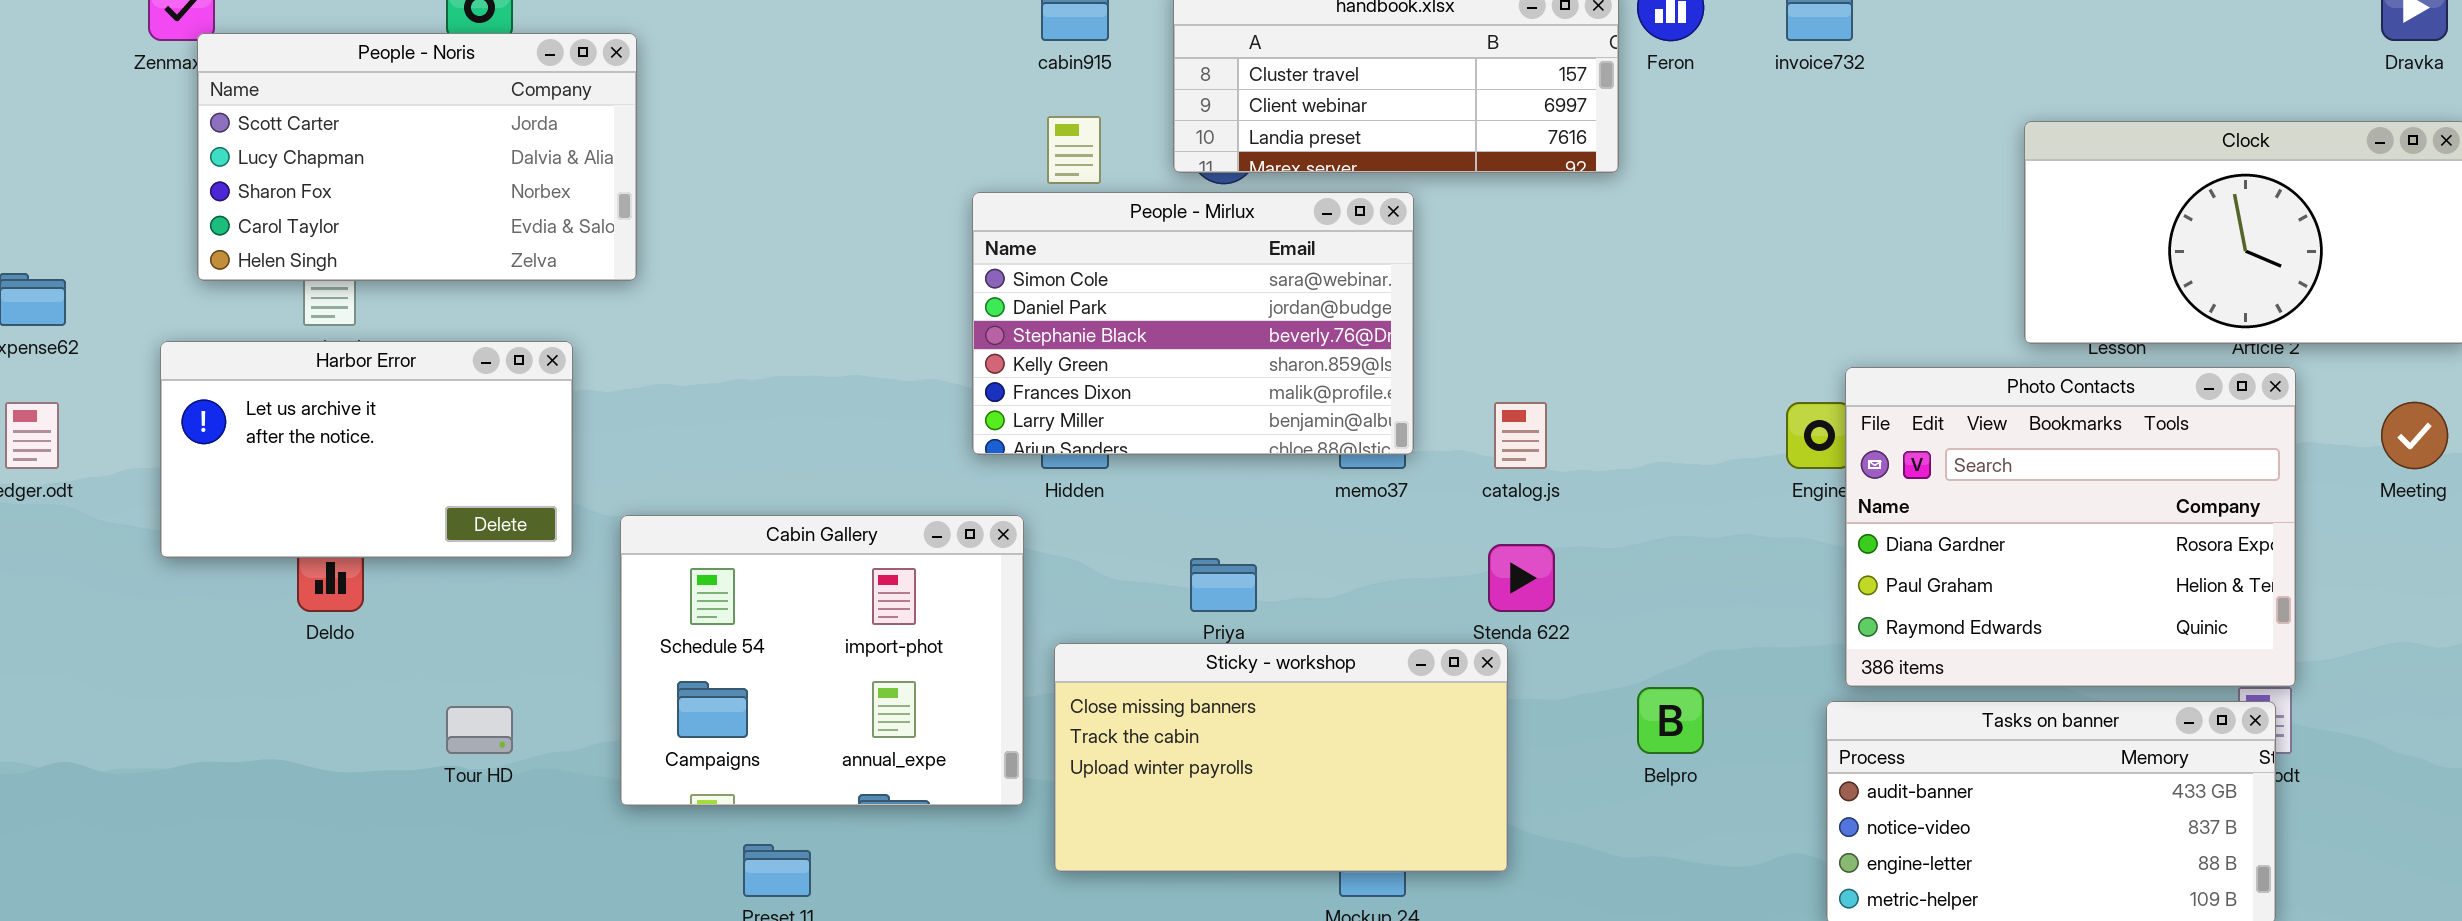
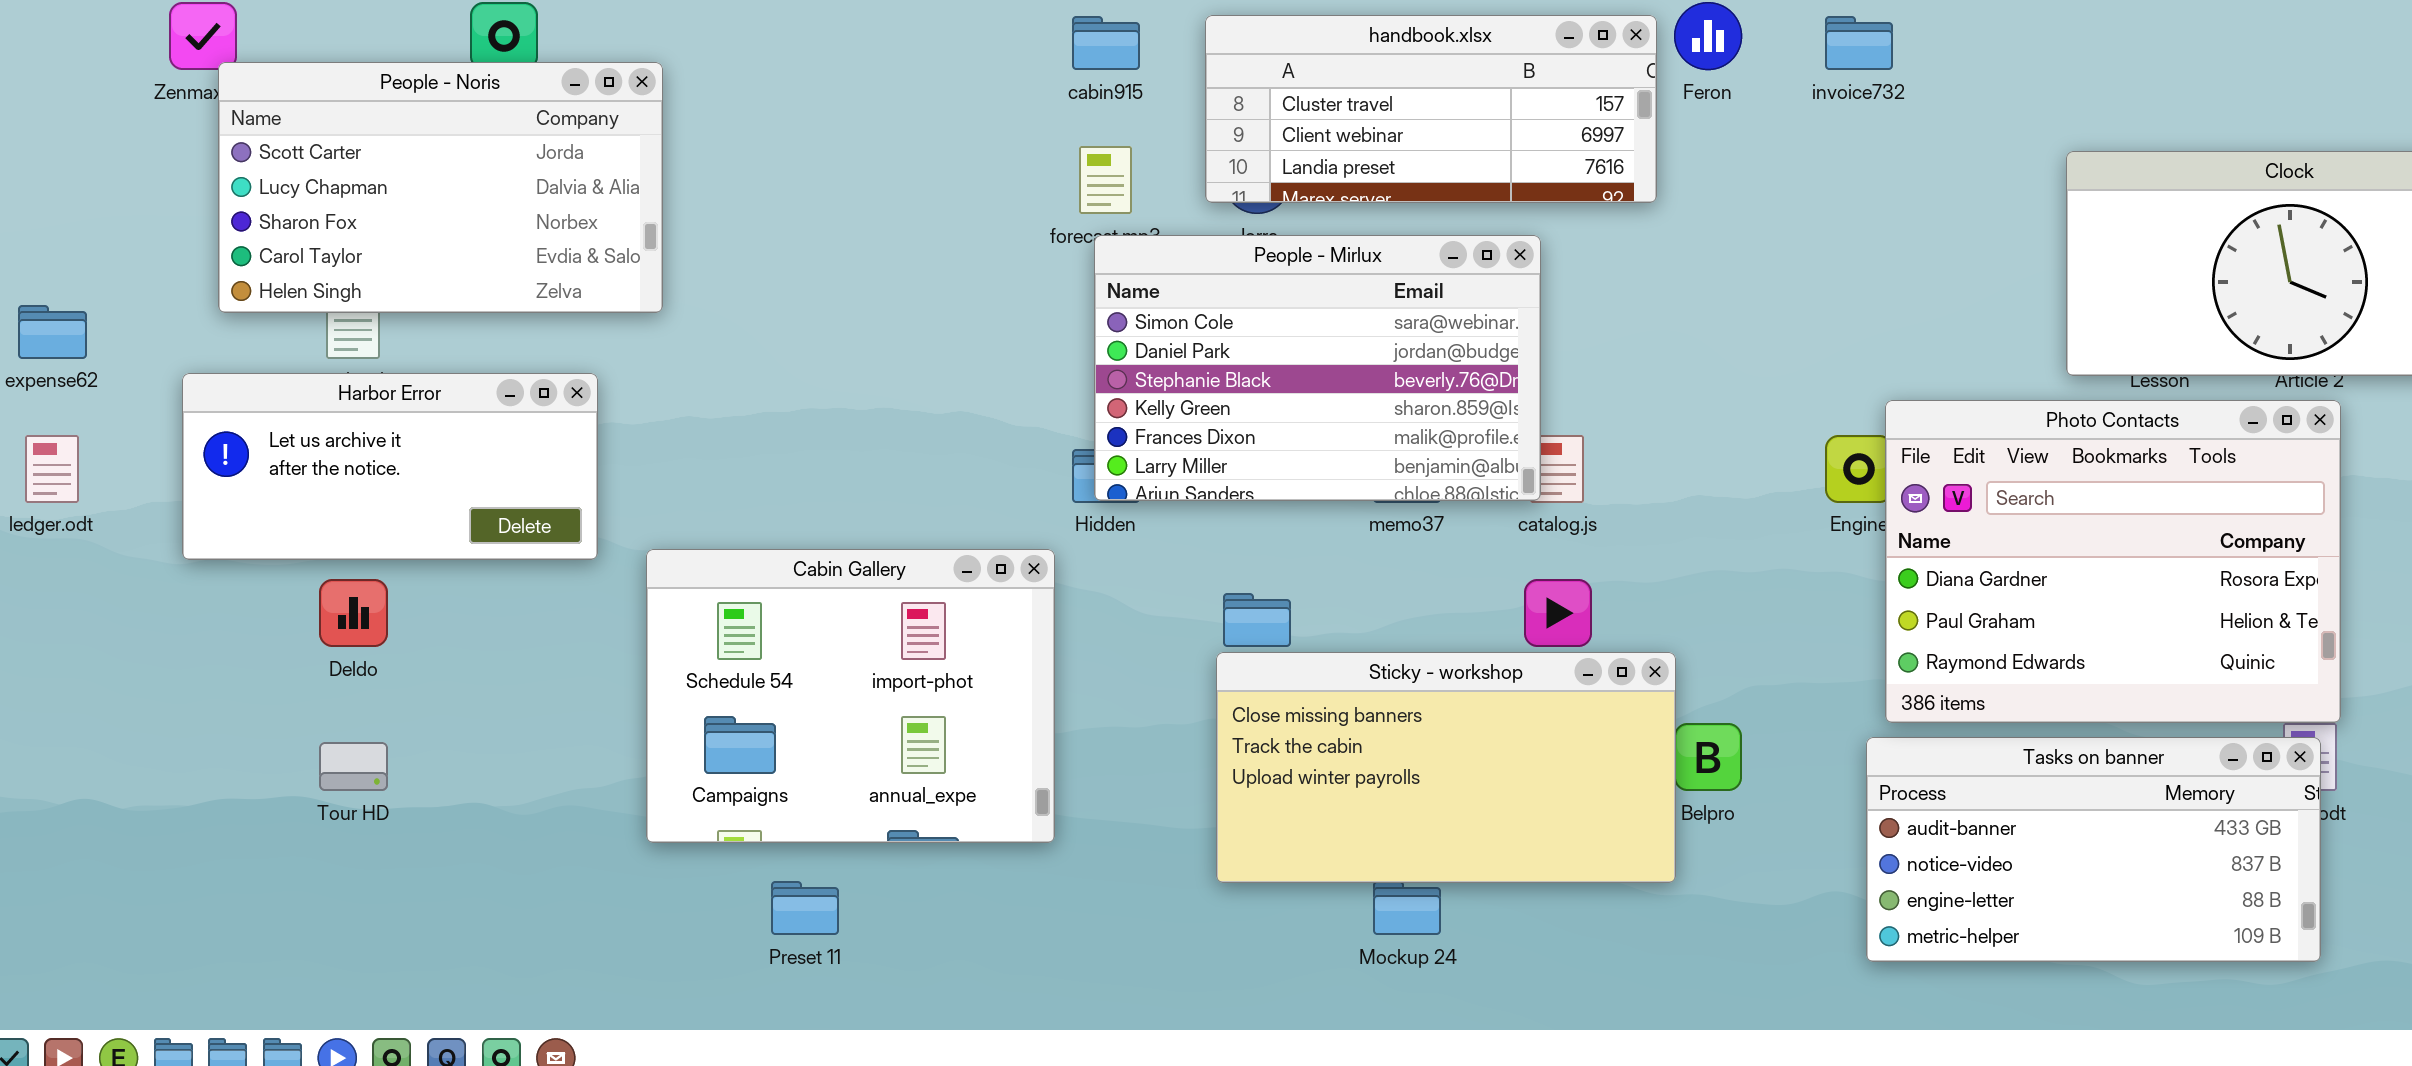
People - Mirlux: [972,192,1414,455] -> [1094,235,1541,501], moved
Harbor Error: [160,341,573,558] -> [182,373,598,560], resized
Sticky - workshop: [1054,643,1508,872] -> [1216,652,1676,883], moved
Tour HD: [446,706,513,754] -> [319,742,388,791], moved

